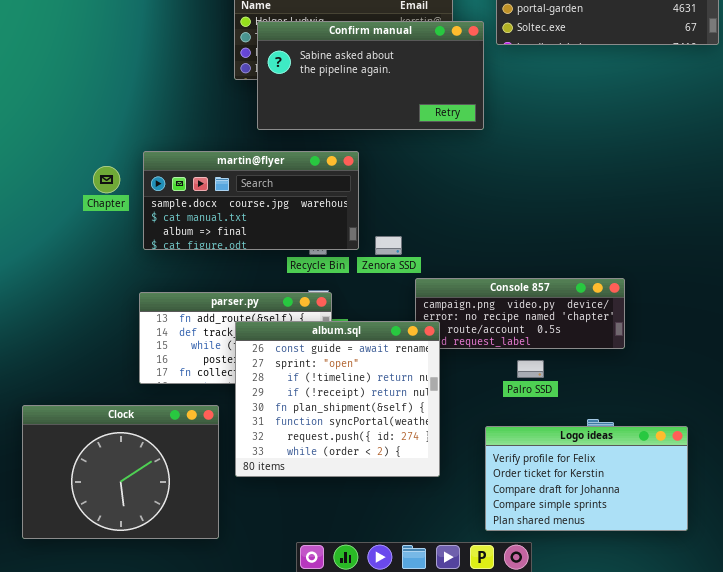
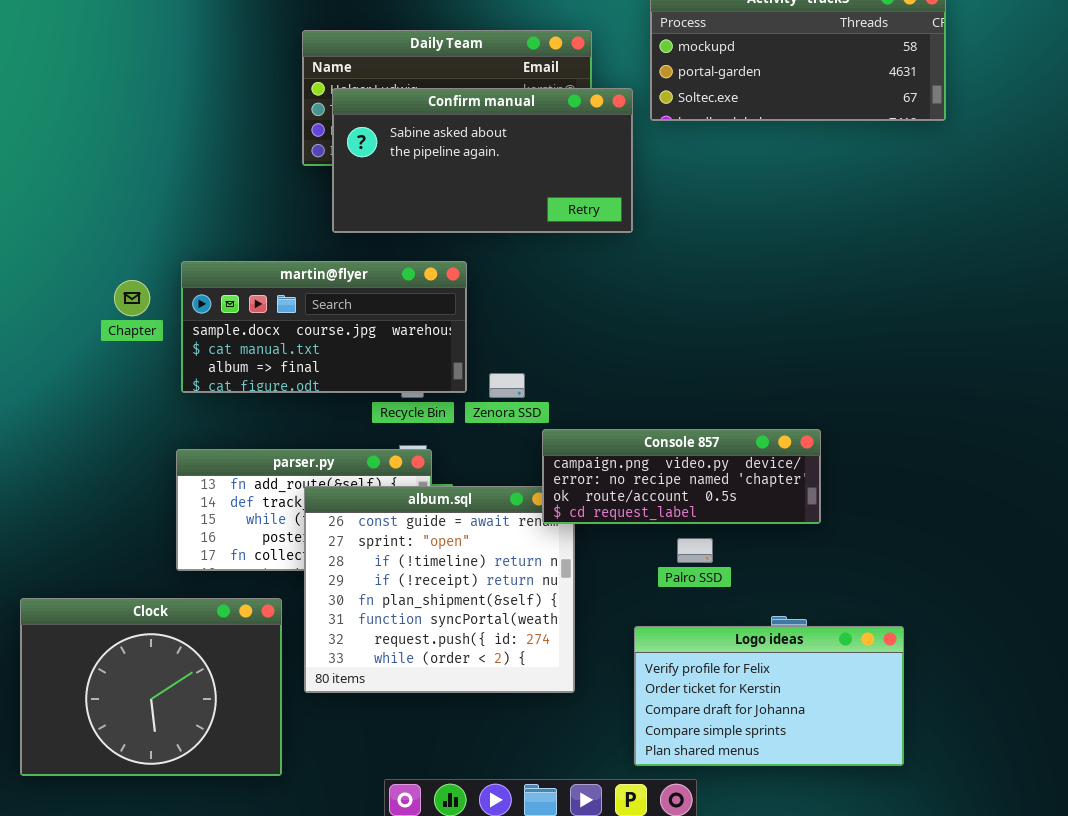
Console 857: [415,278,625,349] -> [542,429,821,524], raised

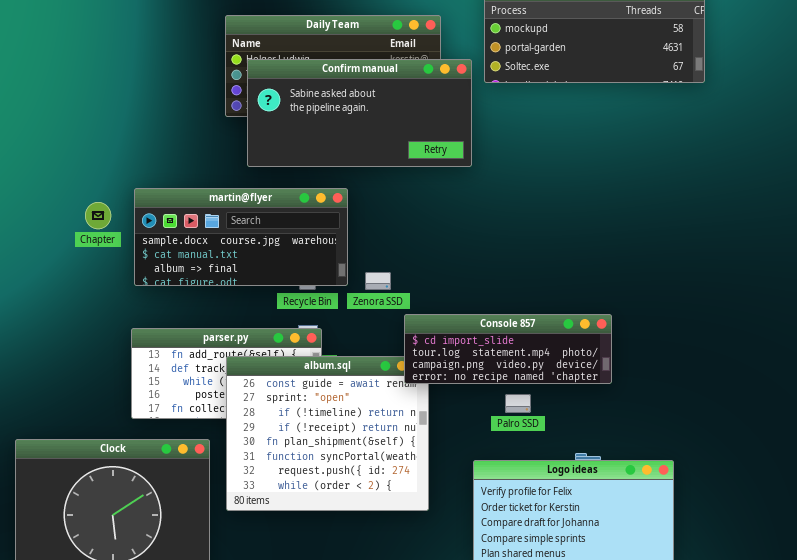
Console 857: [542,429,821,524] -> [404,314,612,384], scrolled up 2 rows

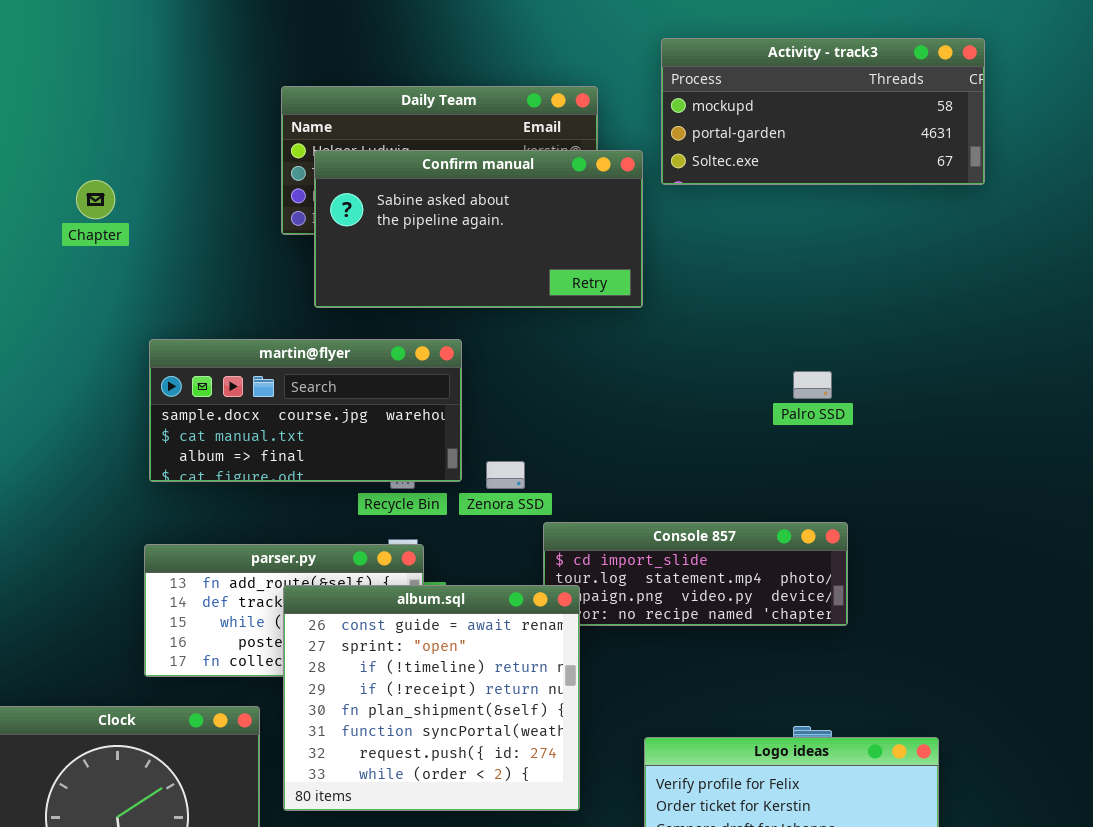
Chapter: [85,202,111,229] -> [76,180,115,219], moved
album.sql: [226,356,429,511] -> [283,585,580,811], raised
Palro SSD: [505,394,531,413] -> [793,371,832,399], moved

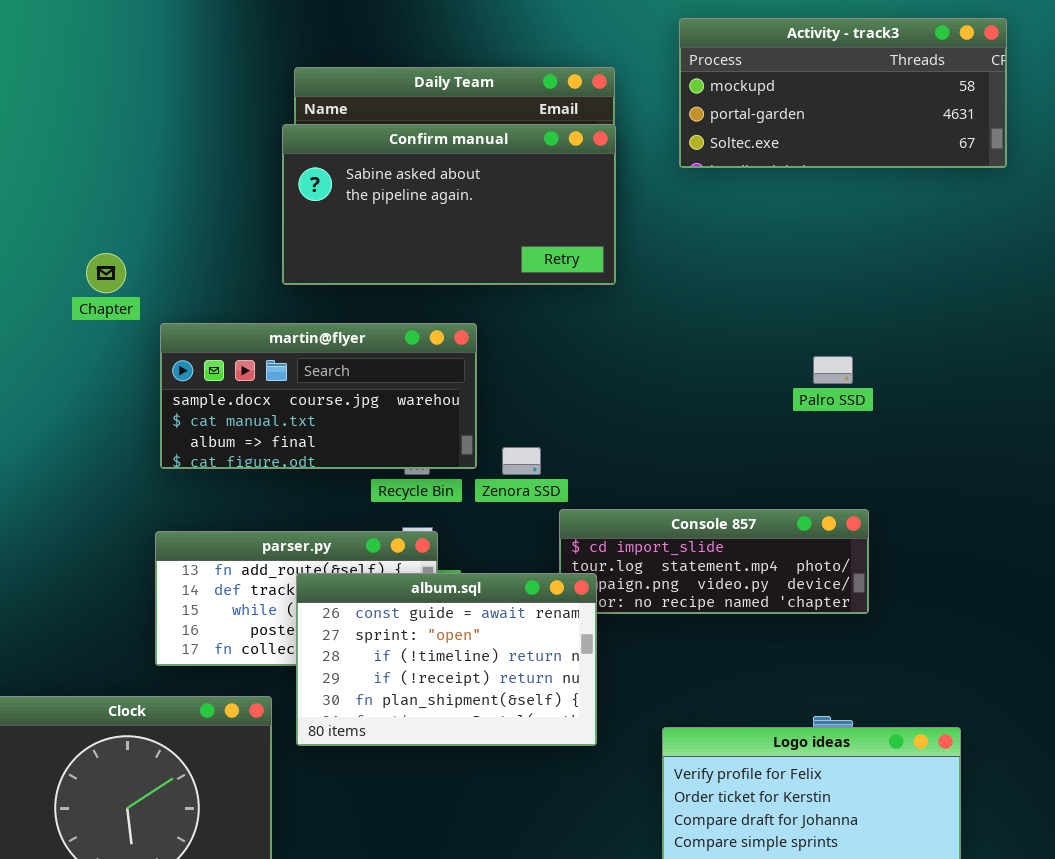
Confirm manual: [314,150,643,308] -> [282,124,616,285], moved
Chapter: [76,180,115,219] -> [86,253,126,293], moved
album.sql: [283,585,580,811] -> [296,573,597,746], resized

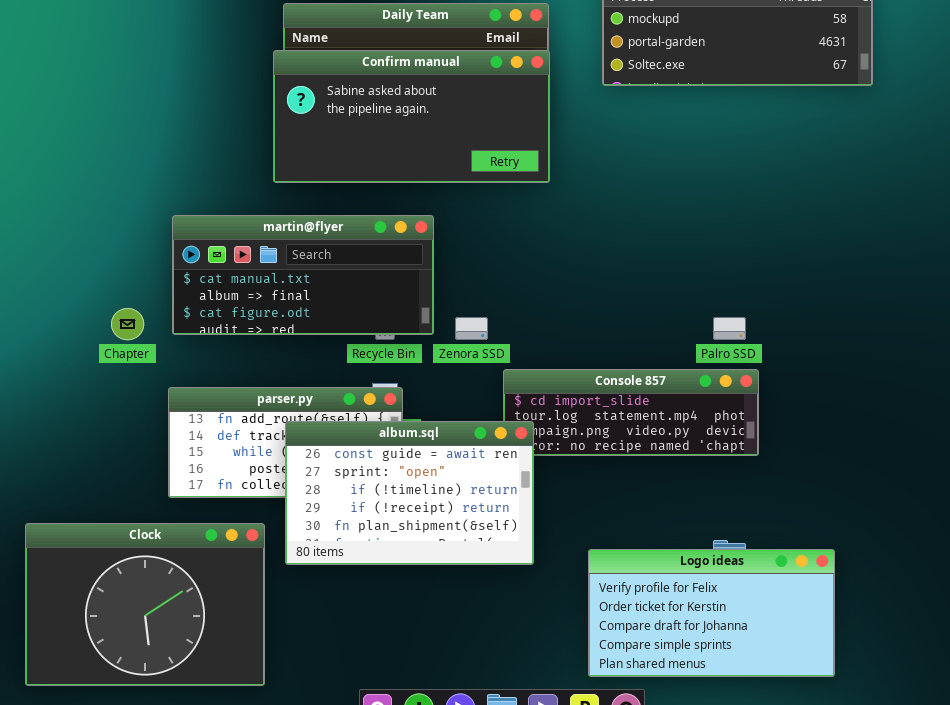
Chapter: [86,253,126,293] -> [111,308,144,340], moved
martin@flyer: [160,323,477,469] -> [172,215,434,335], scrolled down 1 row
Palro SSD: [813,356,853,384] -> [713,317,746,340], moved

